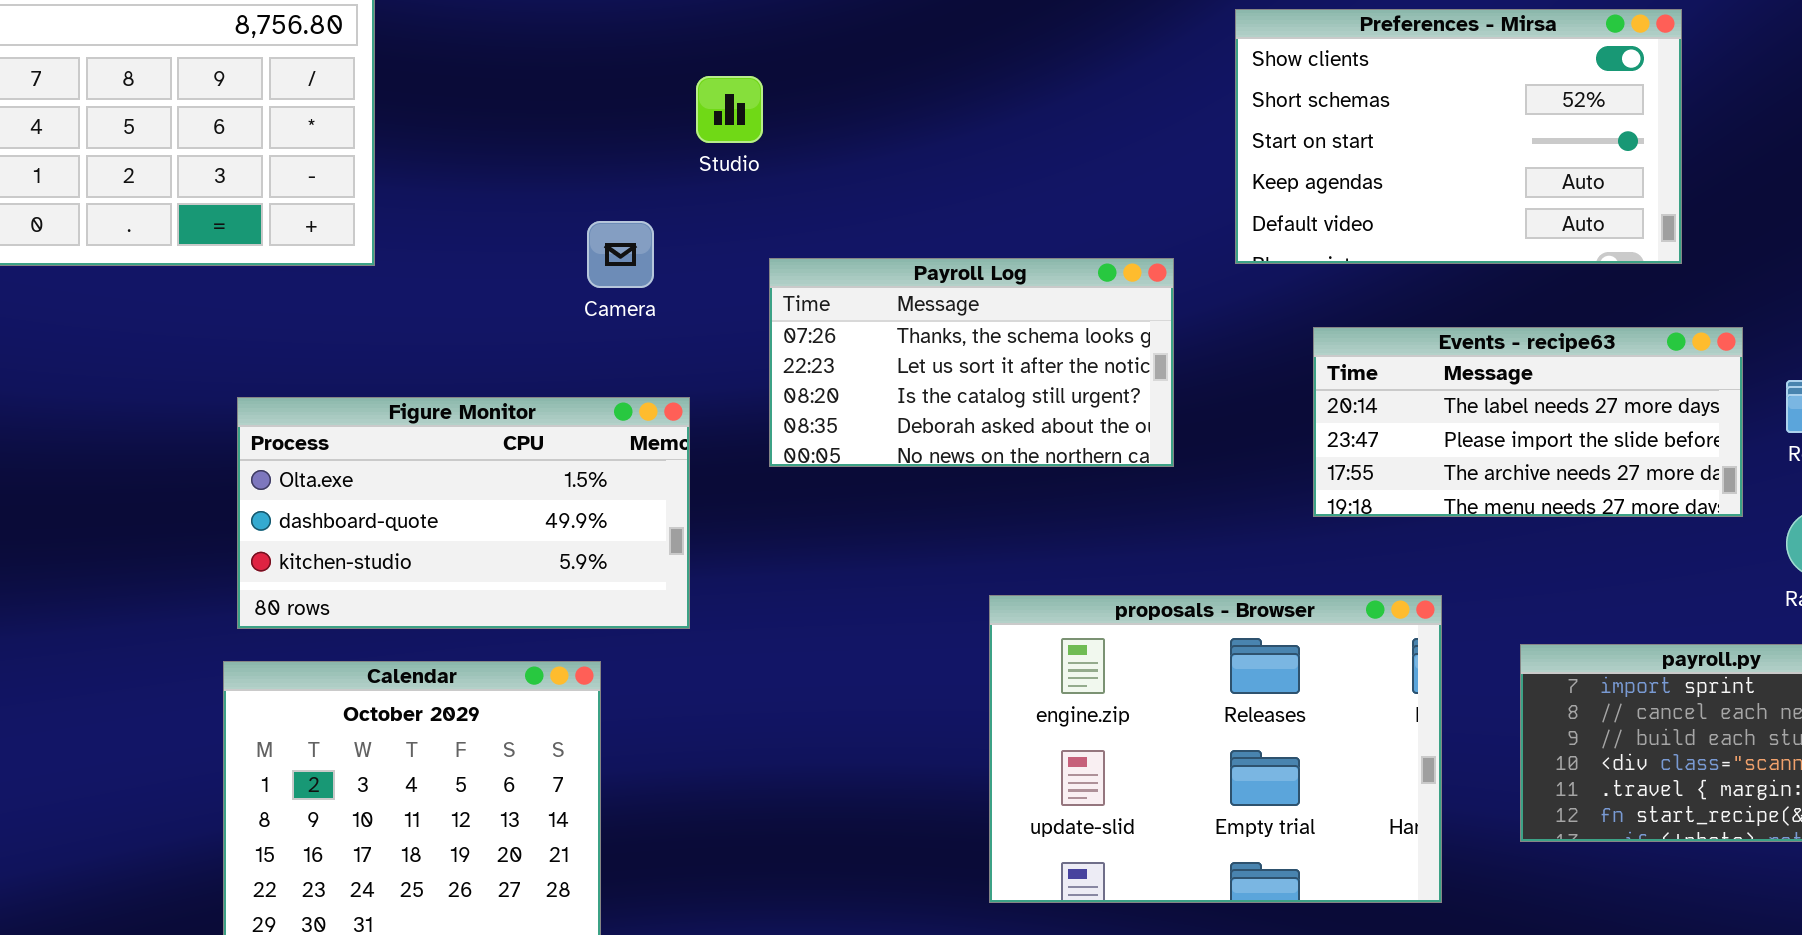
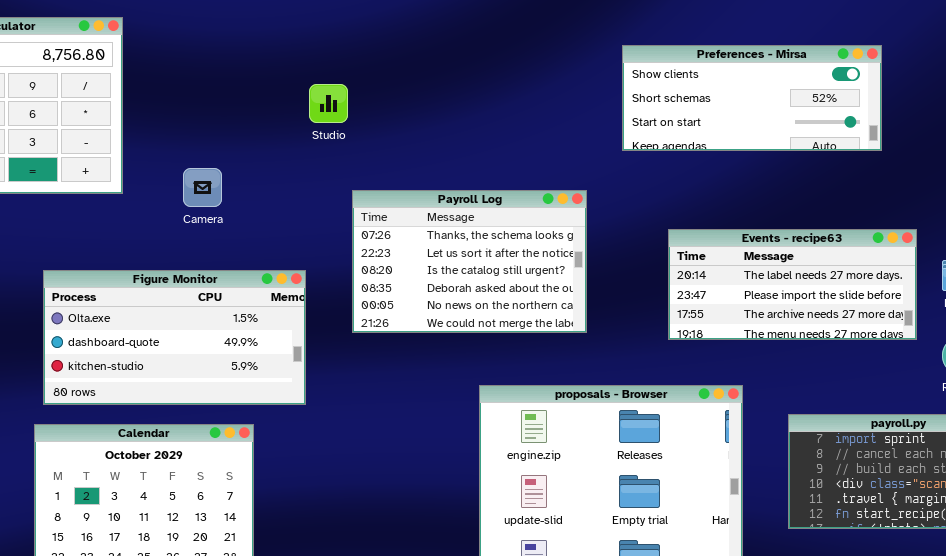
Preferences - Mirsa: [1235,9,1682,264] -> [622,45,882,151], resized
Camera: [587,221,654,288] -> [183,168,222,207], moved
Payroll Log: [769,258,1174,467] -> [352,190,587,333], resized

